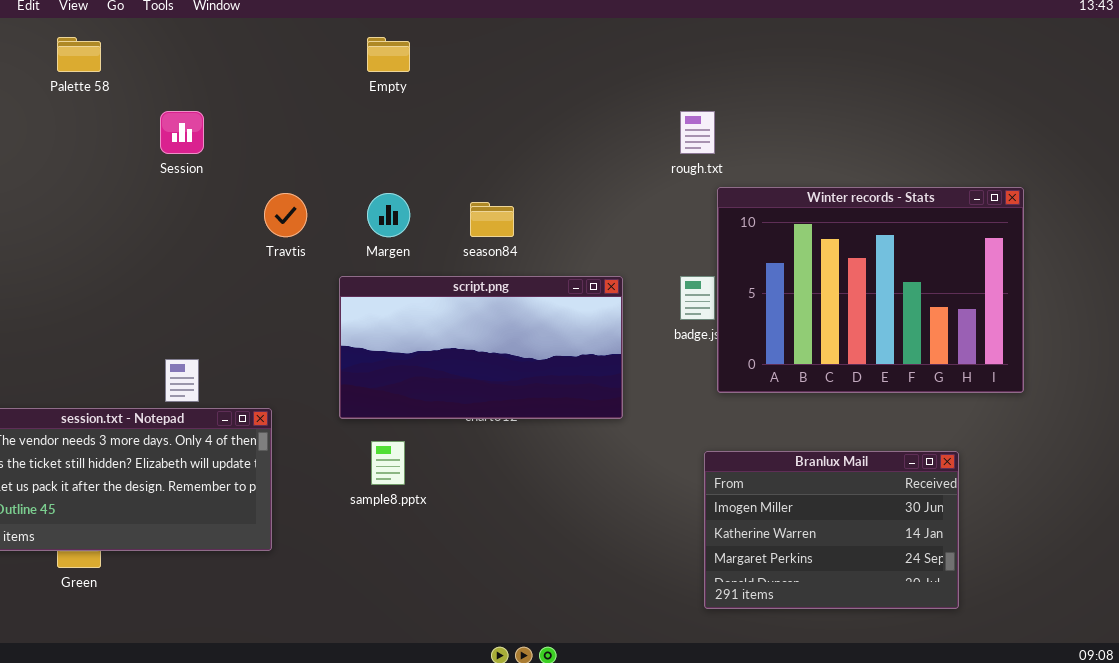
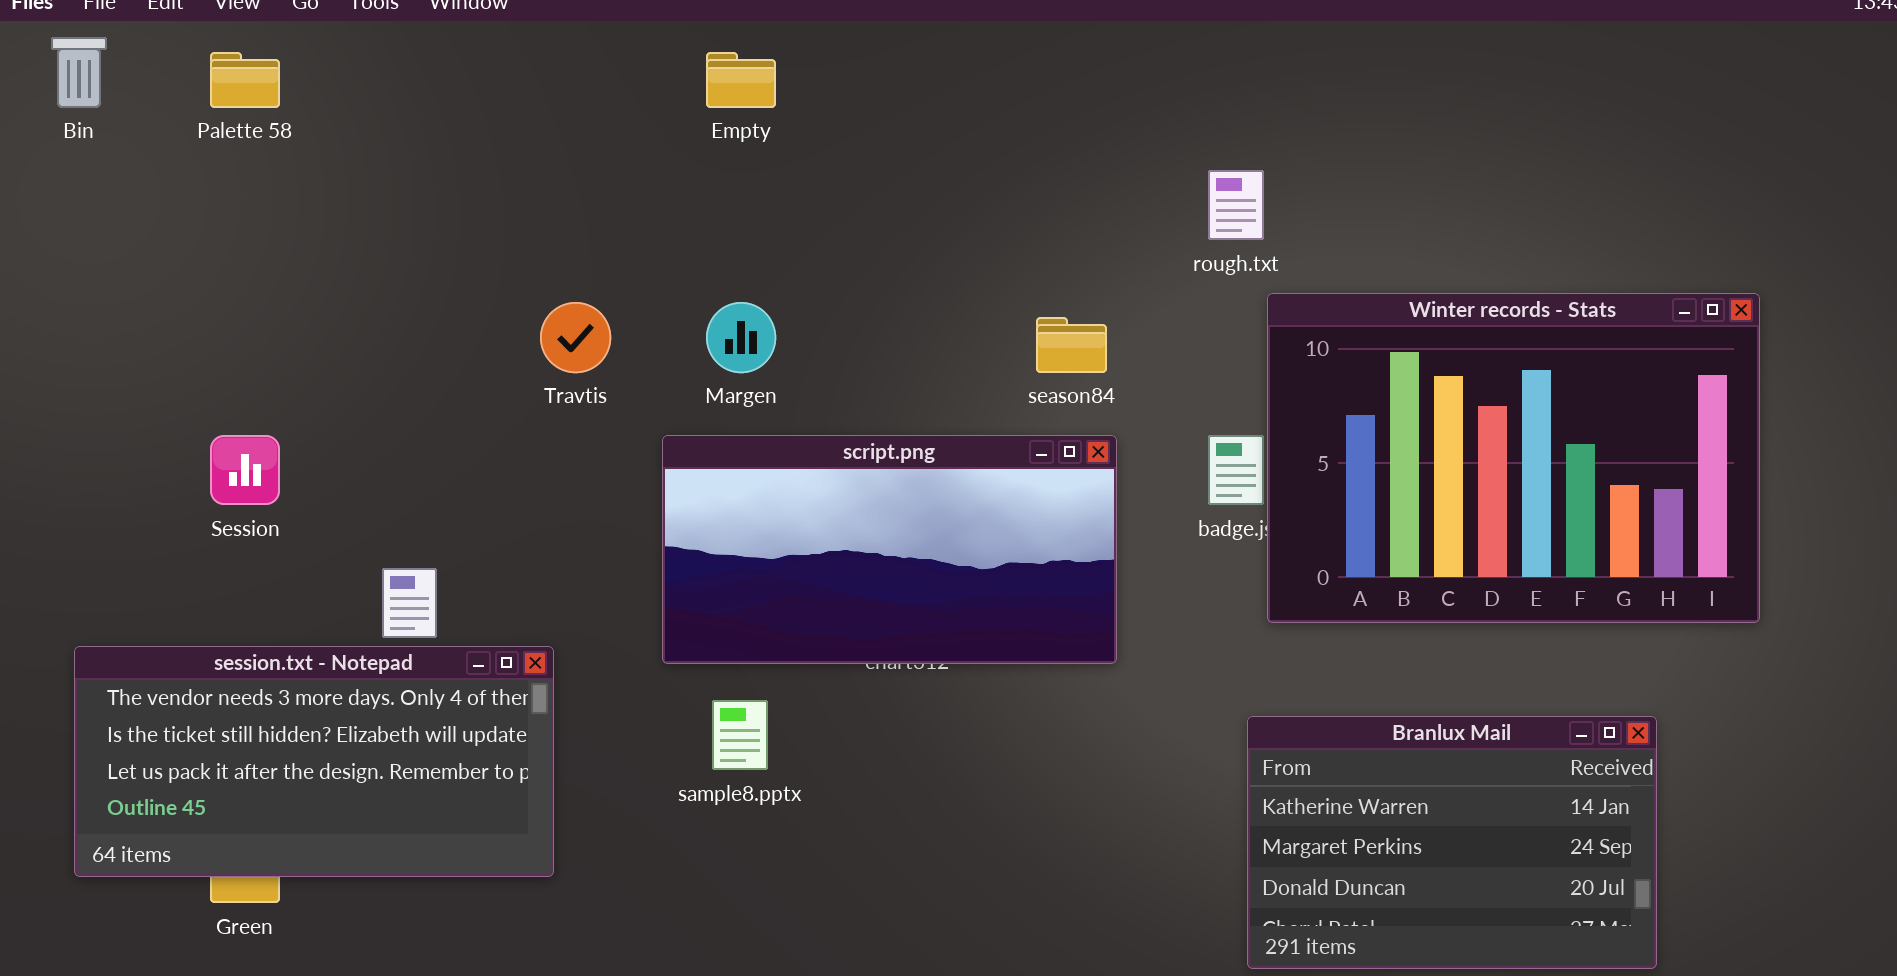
Session: [160,111,204,154] -> [210,435,280,505], moved
season84: [470,202,514,237] -> [1036,317,1107,373], moved
Branlux Mail: [704,451,959,609] -> [1247,716,1657,969], scrolled down 1 row

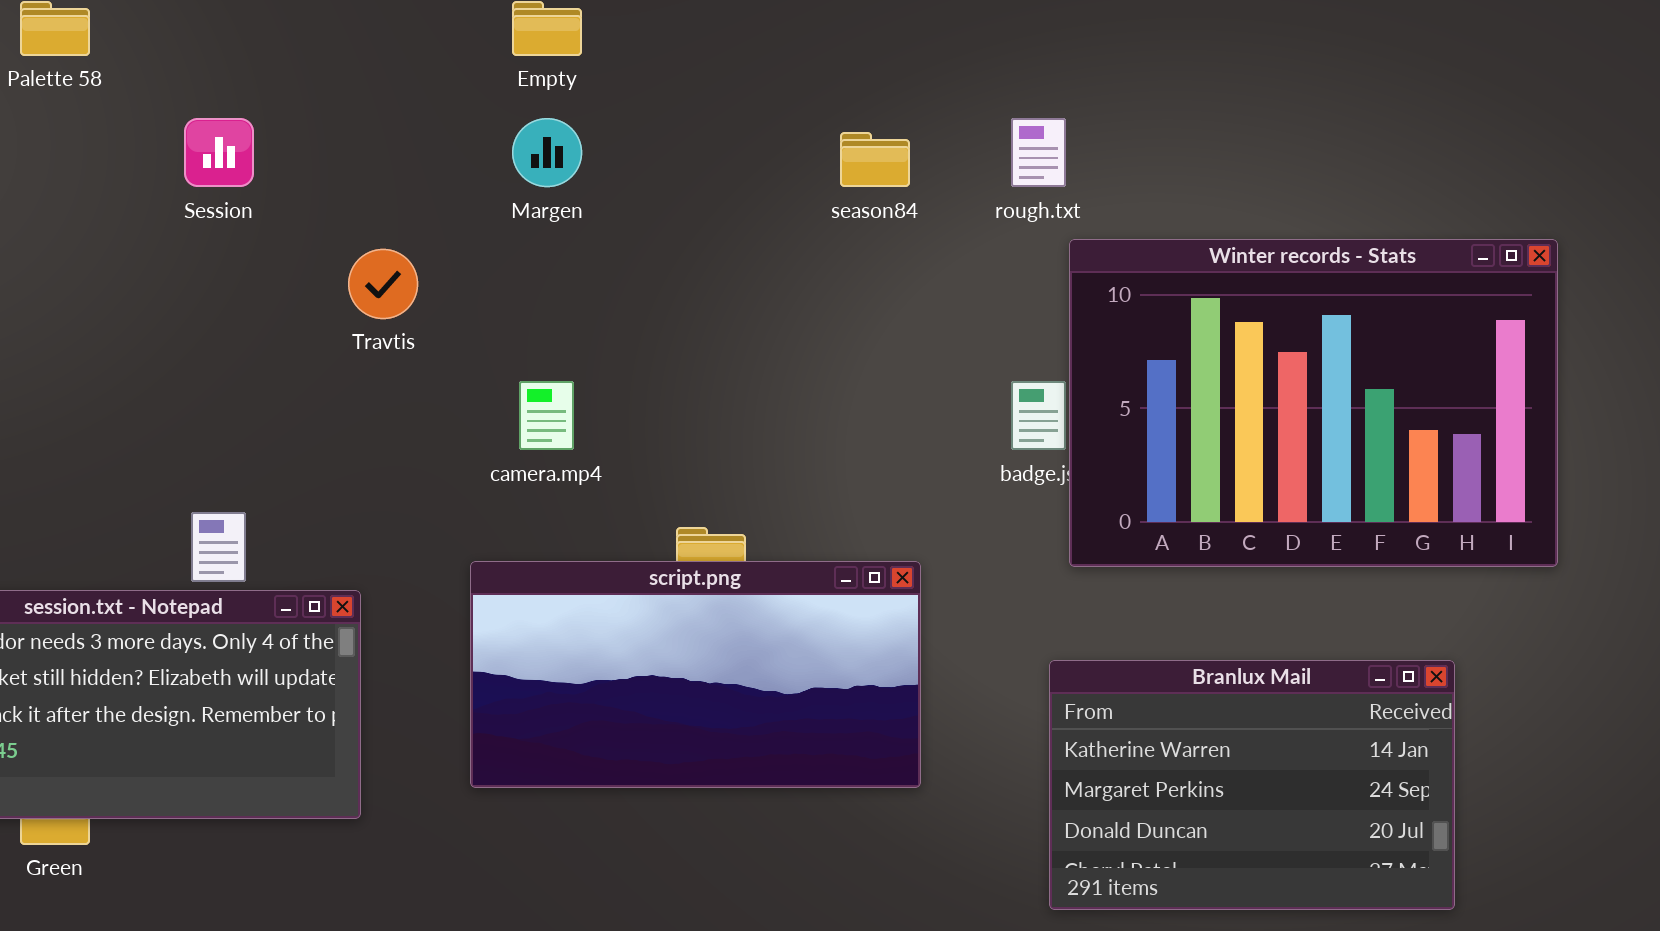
Margen: [706,302,776,373] -> [512,118,582,187], moved
season84: [1036,317,1107,373] -> [840,132,910,187], moved
Session: [210,435,280,505] -> [184,118,254,187], moved
script.png: [662,435,1117,664] -> [470,561,921,788], moved

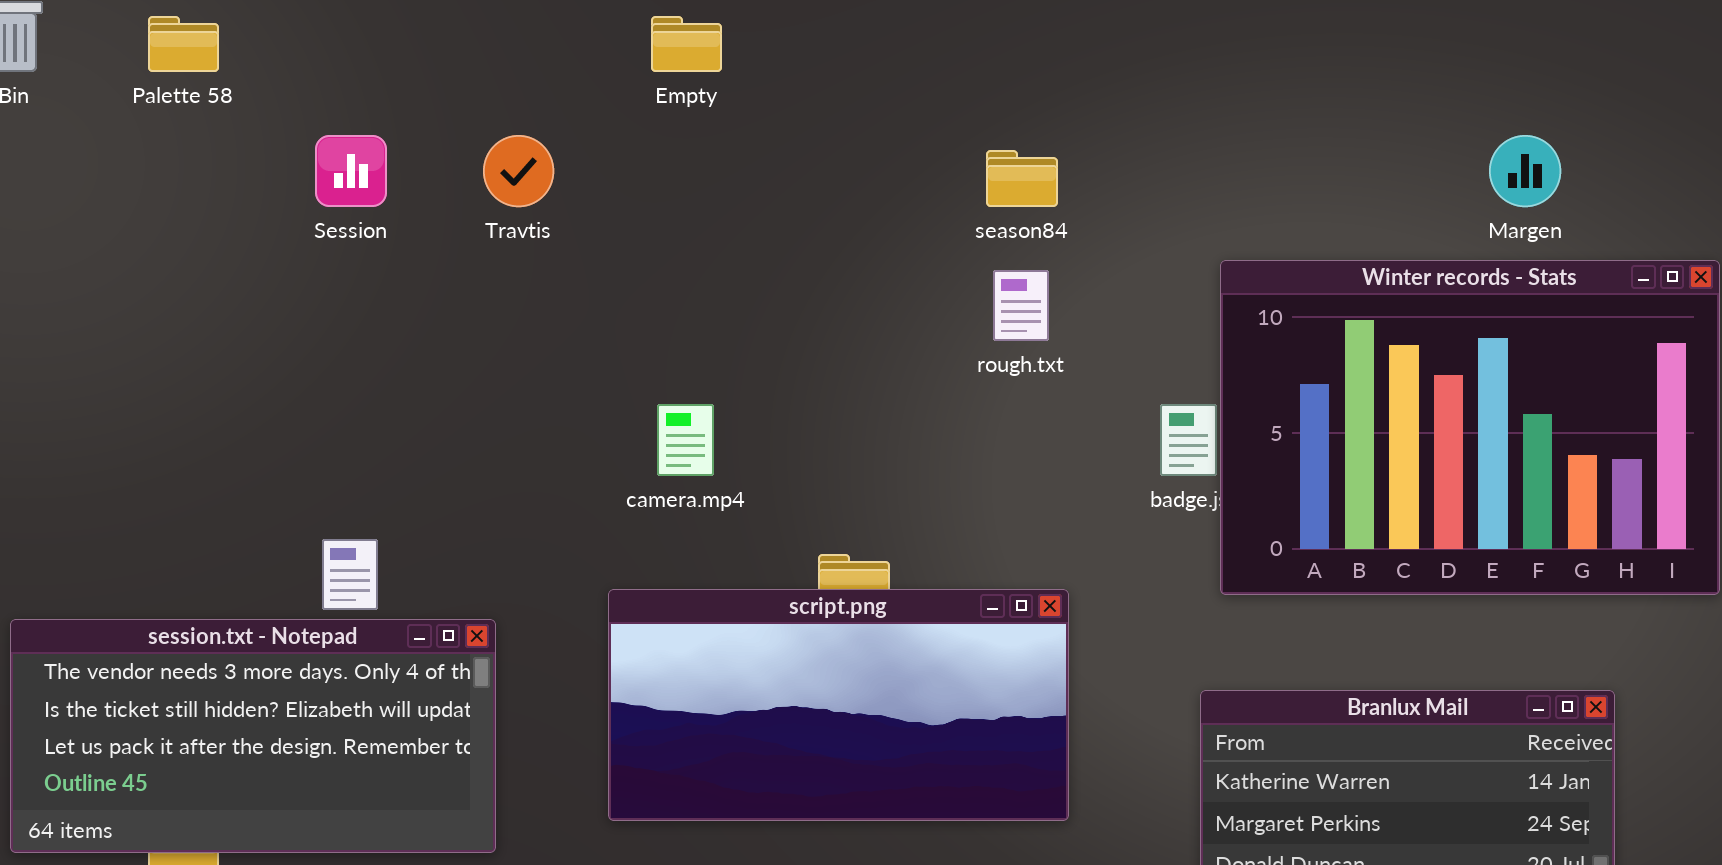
Margen: [512,118,582,187] -> [1489,135,1561,207], moved
rough.txt: [1011,118,1066,187] -> [993,270,1049,341], moved
Travtis: [348,249,418,319] -> [483,135,554,207], moved

